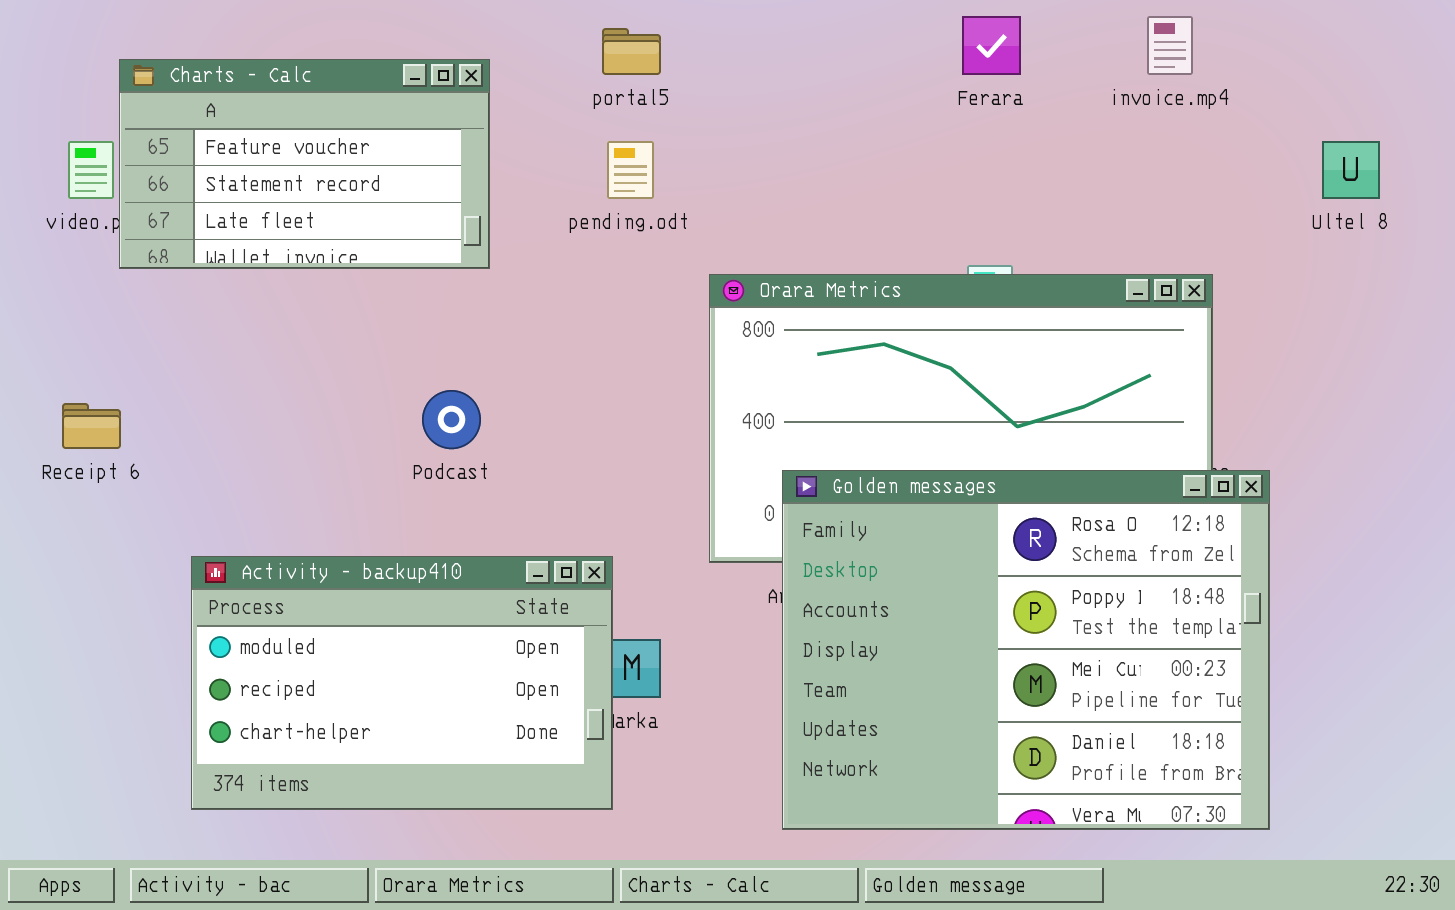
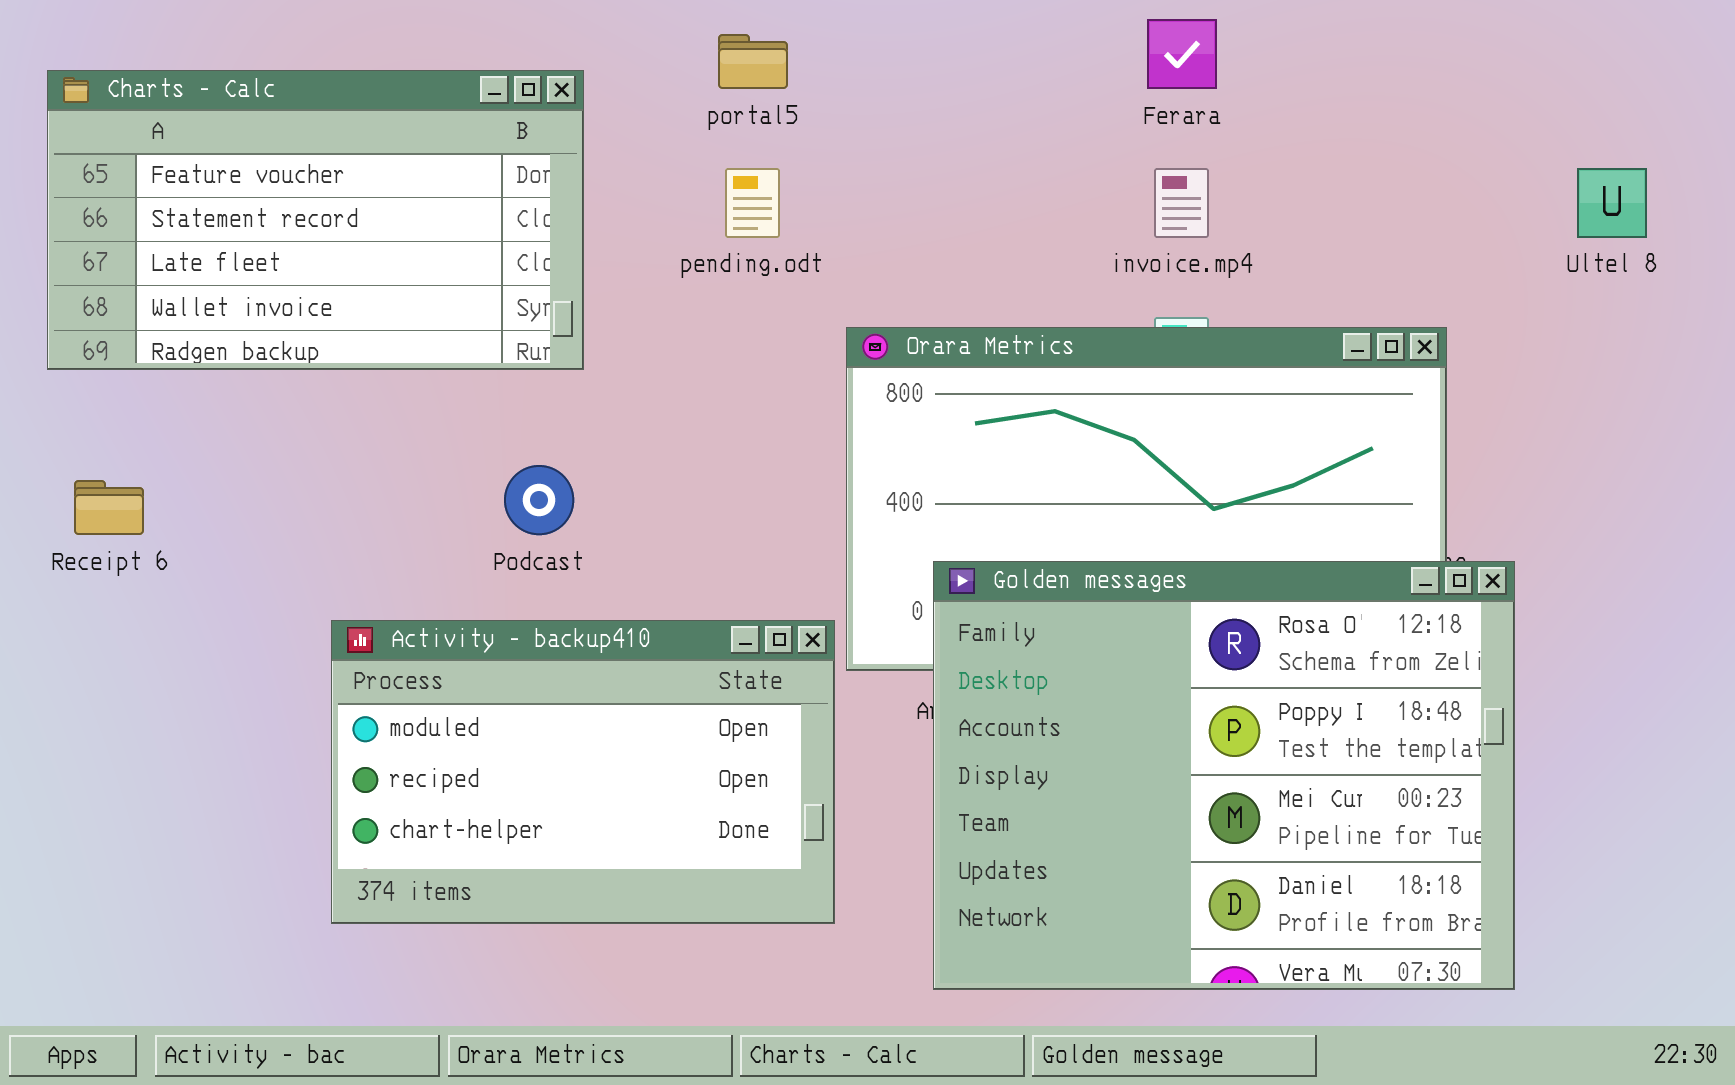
invoice.mp4: [1147,16,1193,75] -> [1154,168,1209,238], moved
Charts - Calc: [119,59,490,269] -> [47,70,584,370], resized
Activity - backup410: [191,556,613,810] -> [331,620,835,924], moved

